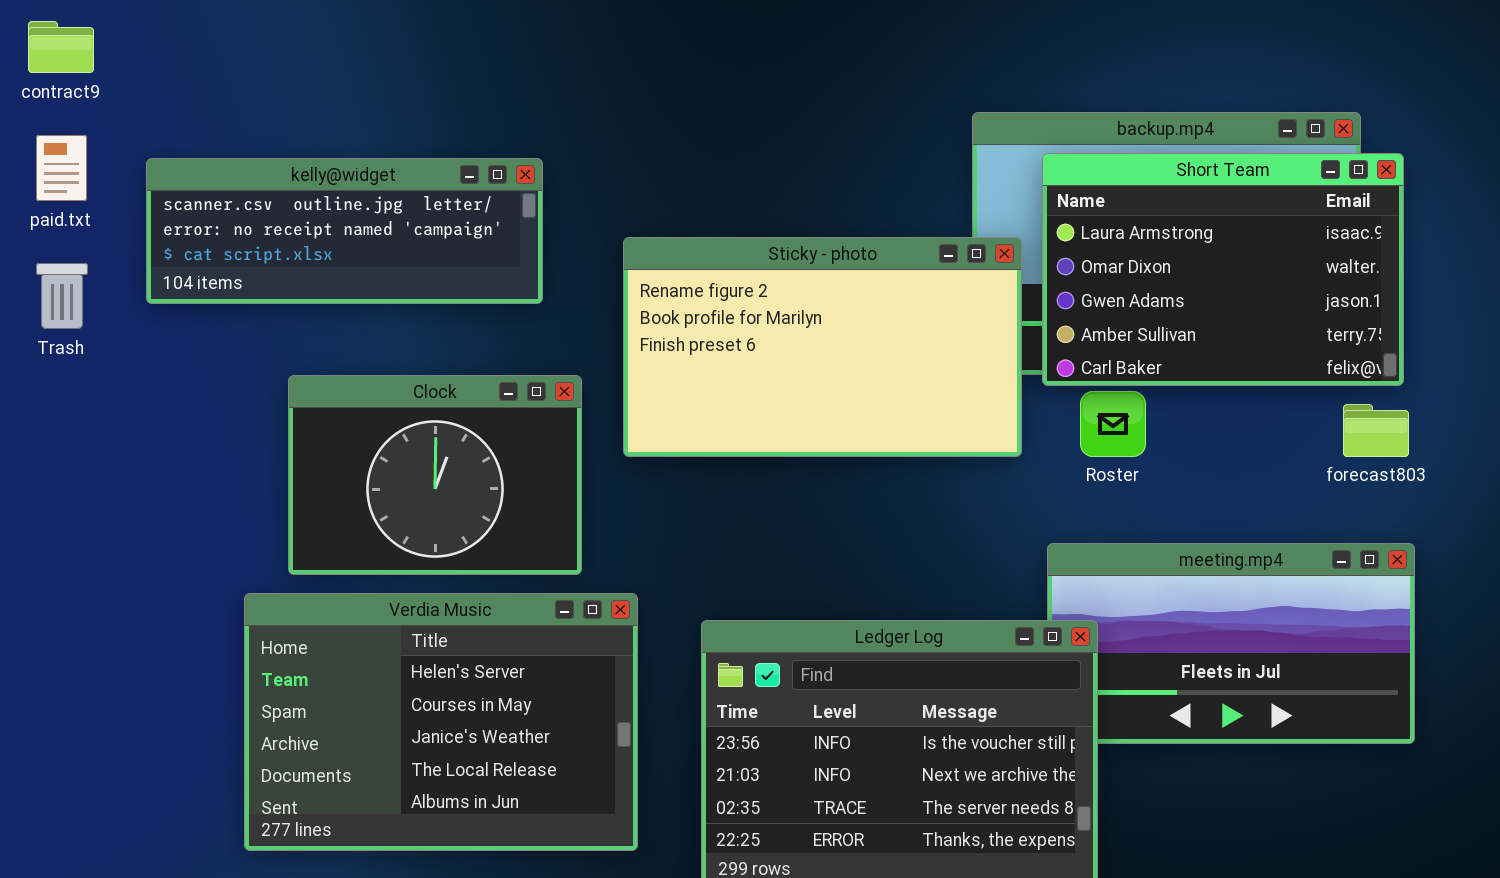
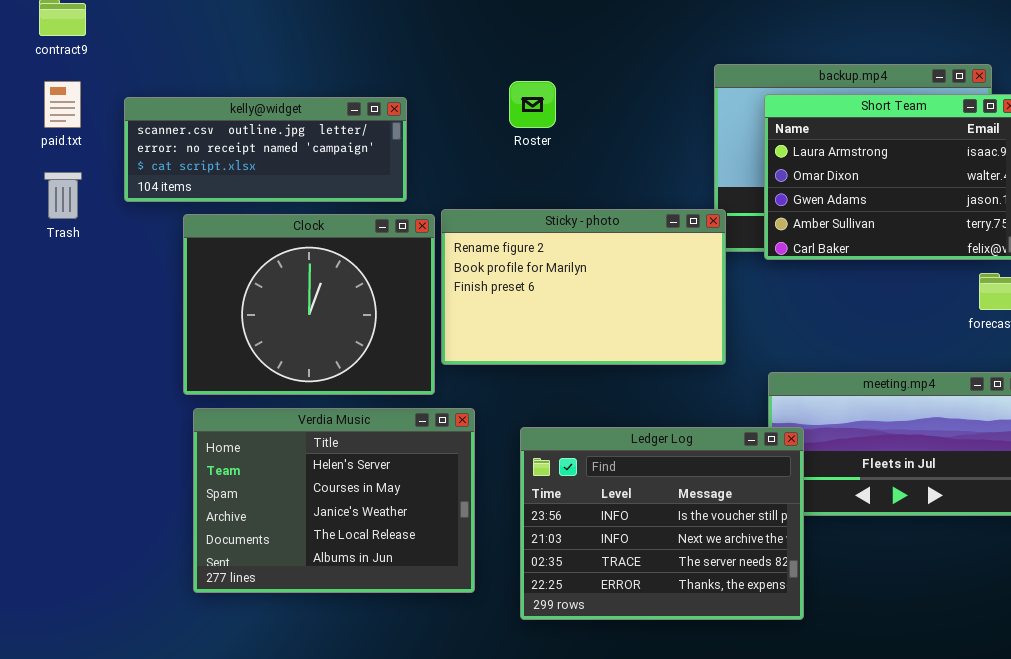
Sticky - photo: [623,237,1022,457] -> [441,209,726,365], moved
Clock: [288,375,582,575] -> [183,214,435,395], resized
Roster: [1080,391,1146,457] -> [509,81,556,128], moved

